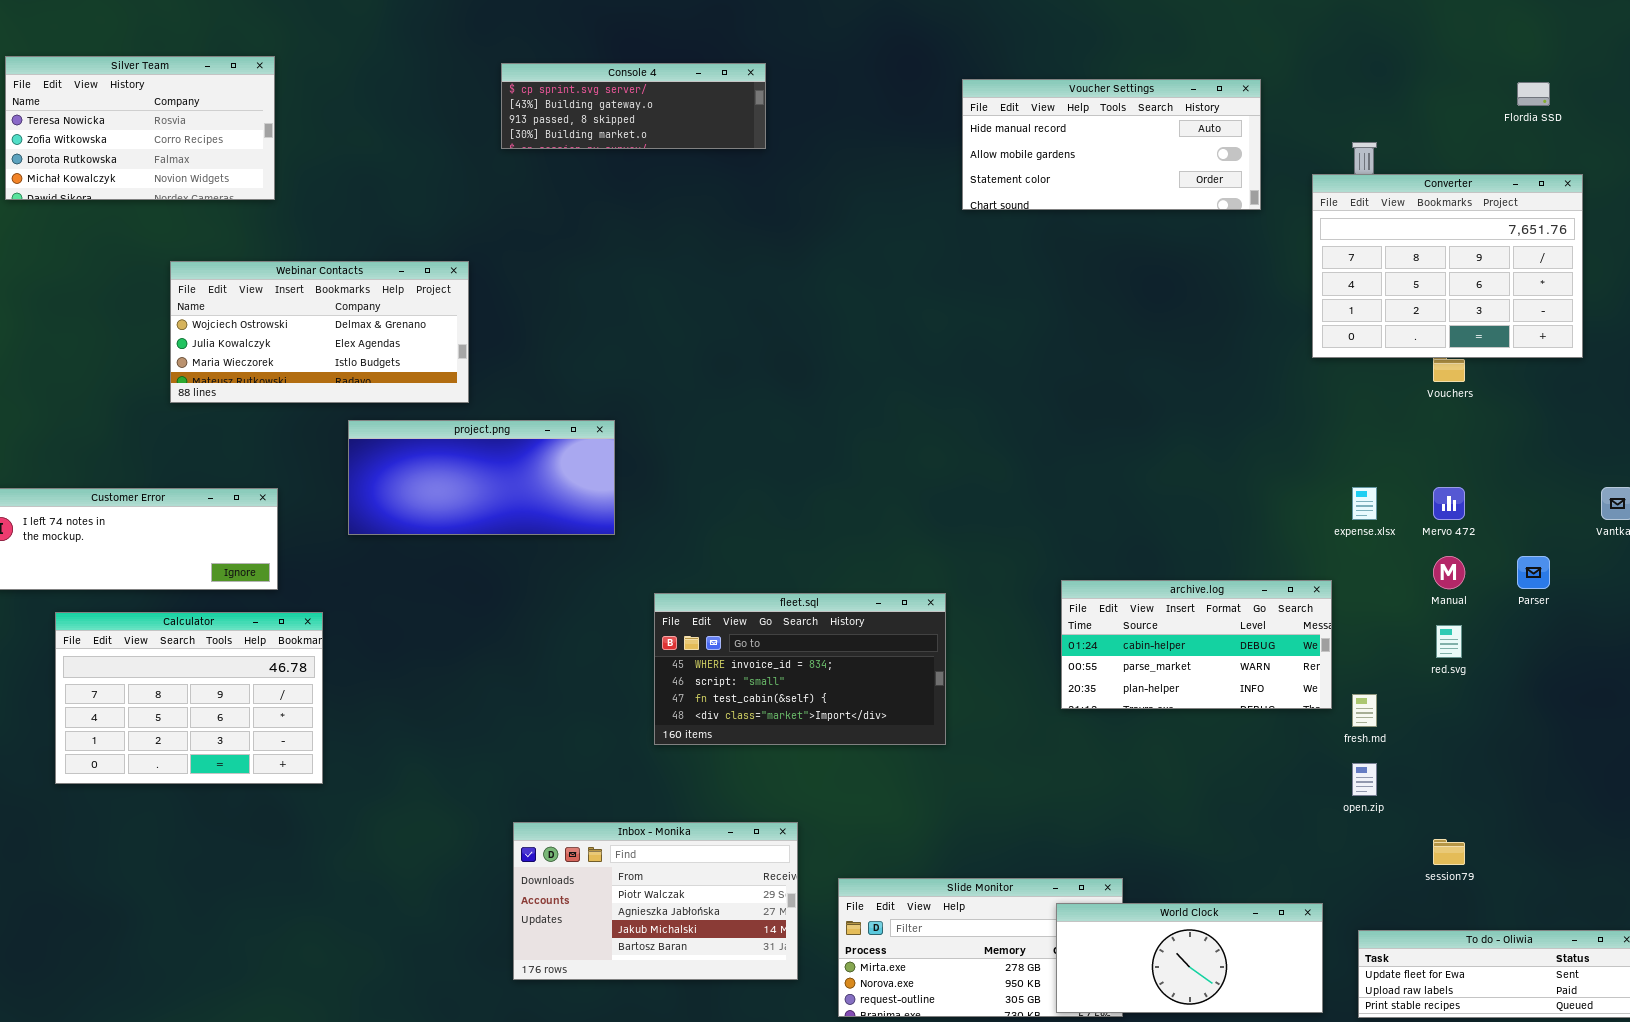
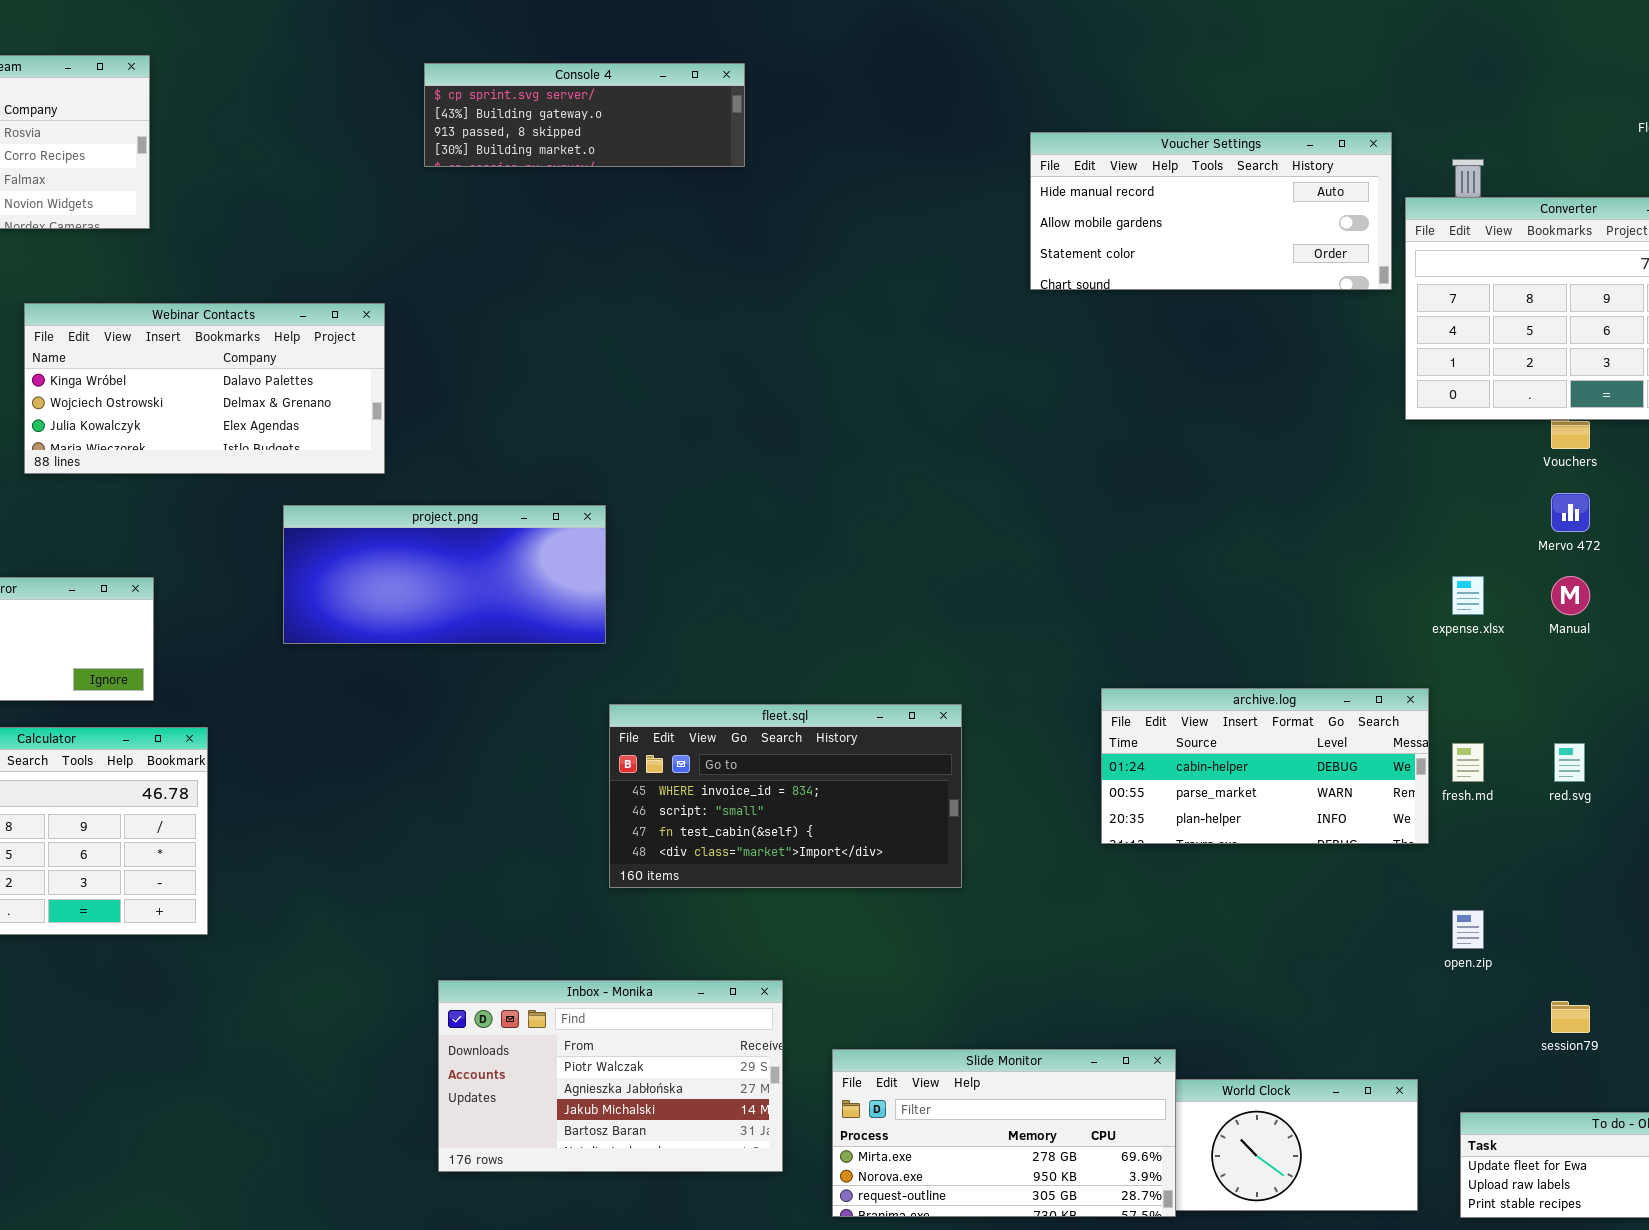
Voucher Settings: [962,79,1261,210] -> [1030,132,1392,290], moved
Webinar Contacts: [170,261,469,403] -> [24,303,385,474], scrolled up 1 row
project.png: [348,420,615,535] -> [283,505,606,644], moved
Mervo 472: [1433,487,1465,520] -> [1551,493,1590,532], moved
Manual: [1433,556,1465,589] -> [1551,576,1590,615], moved
fresh.md: [1352,694,1377,727] -> [1452,743,1484,782], moved
Slide Monitor: [838,878,1123,1017] -> [832,1049,1176,1217], raised

